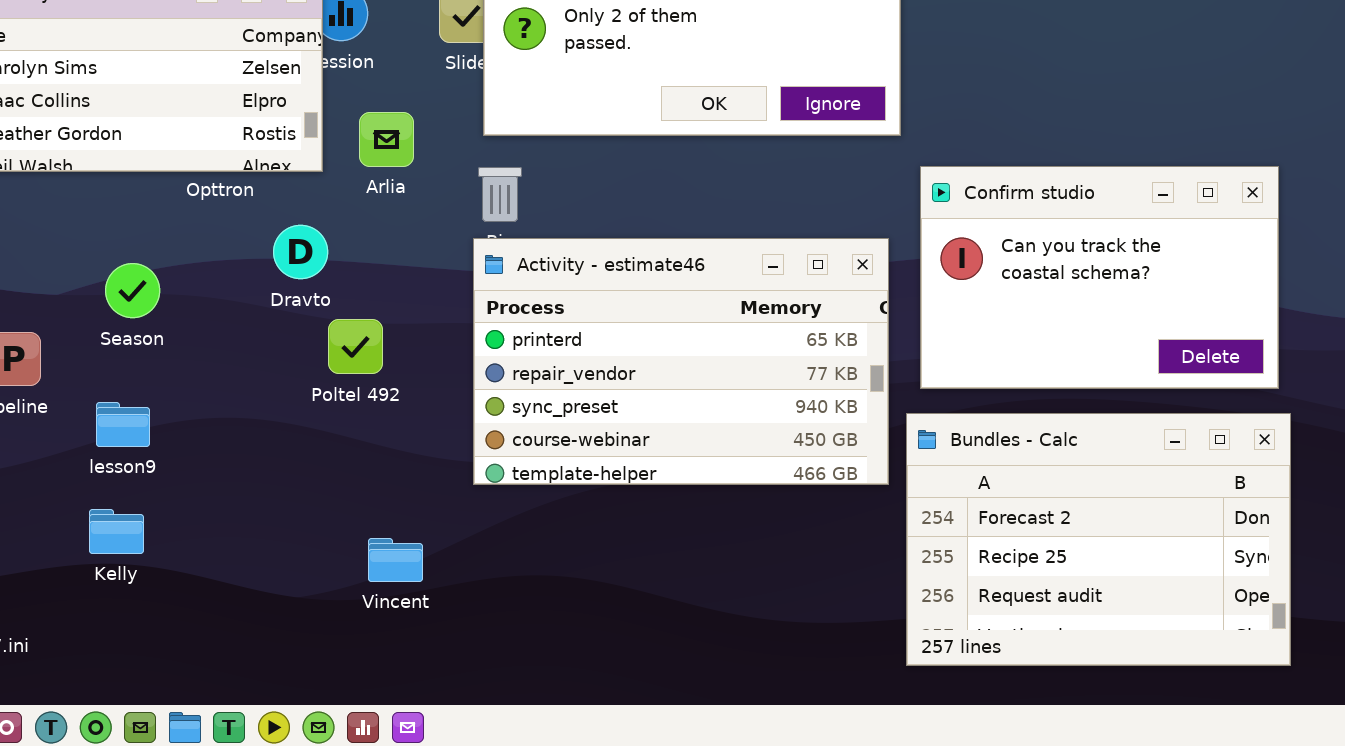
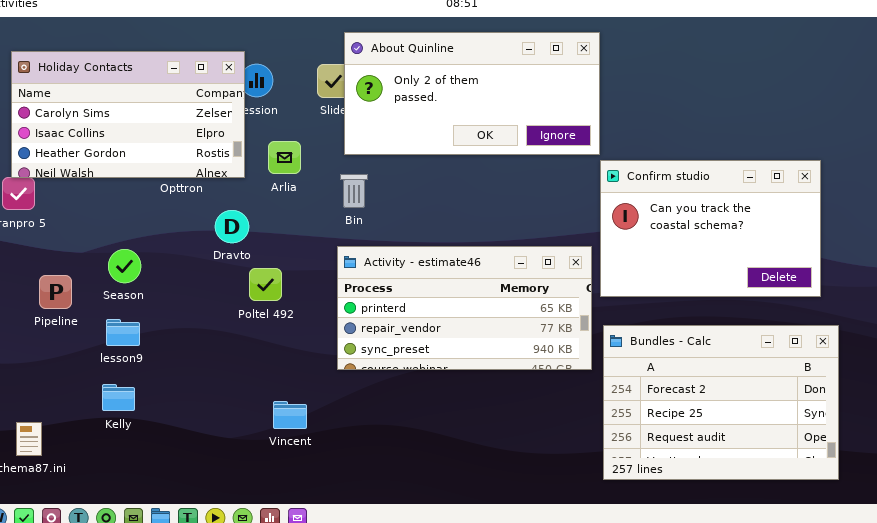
Confirm studio: [920,166,1279,389] -> [600,160,821,297], moved
Activity - estimate46: [473,238,889,485] -> [337,246,592,370], resized
Season: [105,263,160,318] -> [108,249,141,283], moved

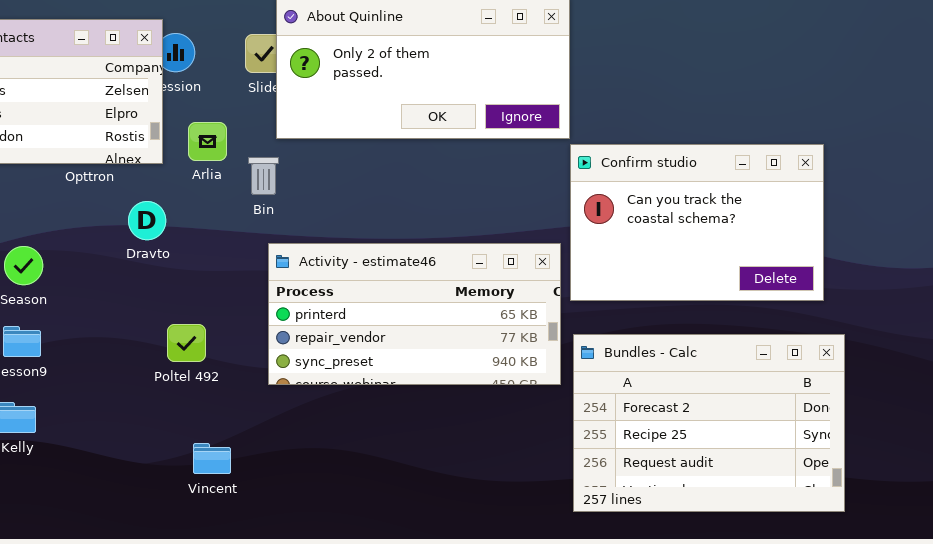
Bin: [340,174,368,208] -> [248,157,279,195], moved
Poltel 492: [249,268,282,301] -> [167,324,206,362], moved
Vincent: [273,401,307,429] -> [193,443,231,474], moved

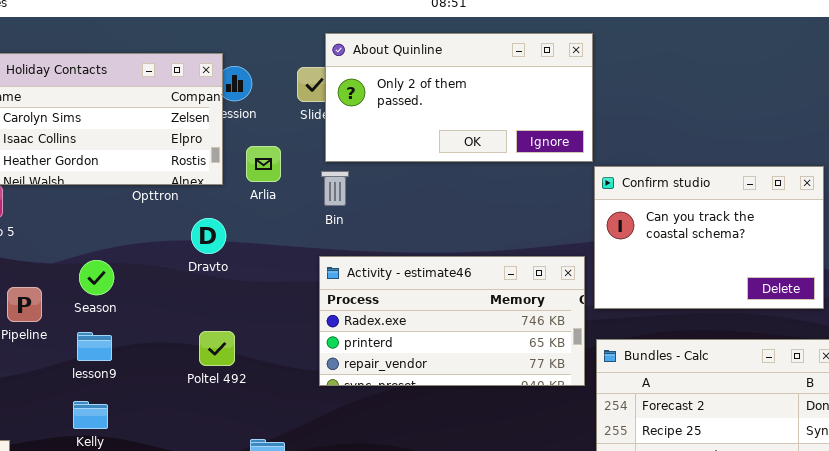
Bin: [248,157,279,195] -> [321,171,349,206], moved
Activity - estimate46: [268,243,561,385] -> [319,256,585,386], scrolled up 1 row
Poltel 492: [167,324,206,362] -> [199,331,235,366], moved

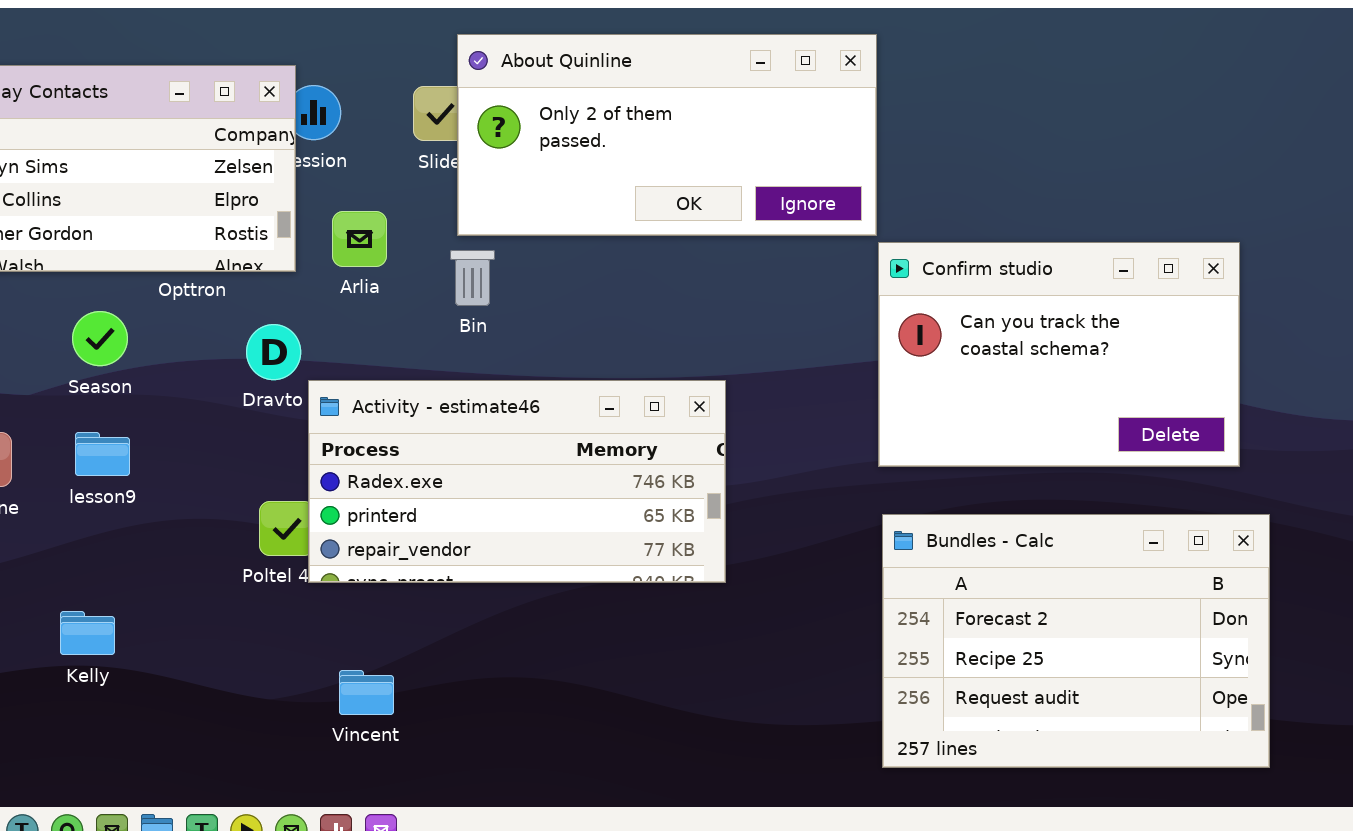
Activity - estimate46: [319,256,585,386] -> [308,380,726,583], moved
Season: [79,260,114,295] -> [72,311,128,366], moved
lesson9: [77,332,112,361] -> [75,432,130,476], moved

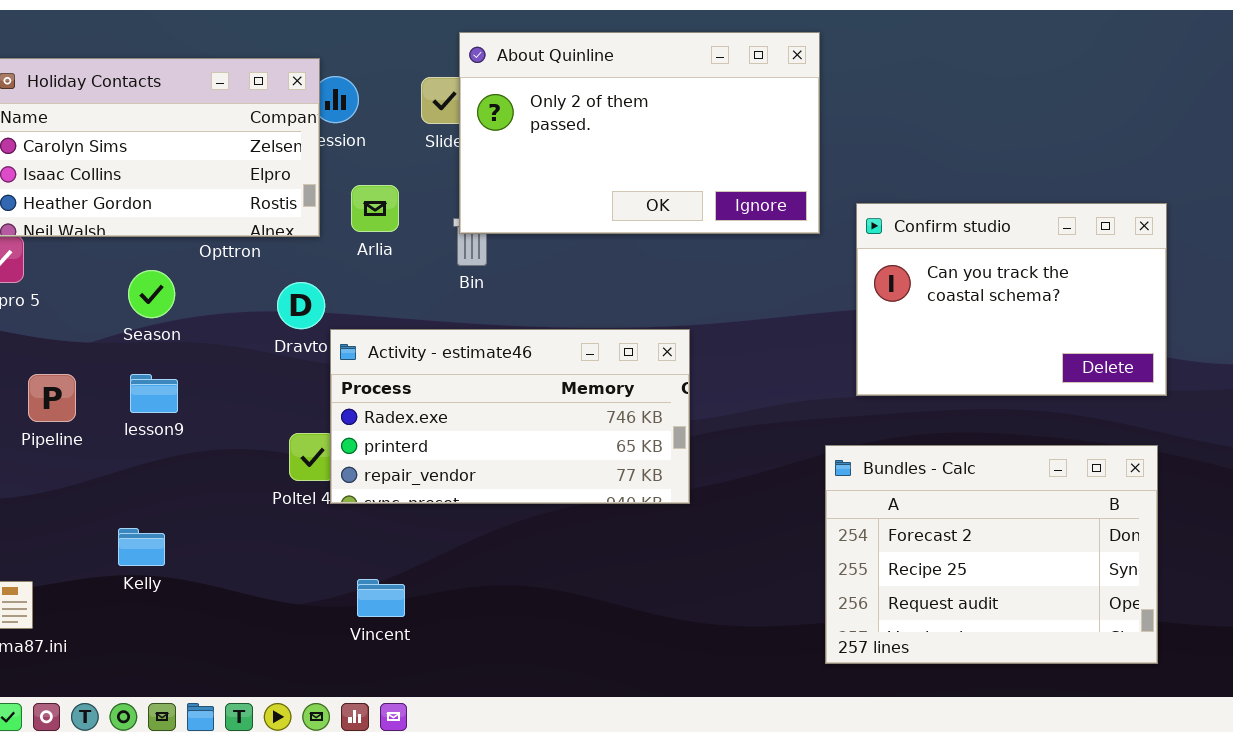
About Quinline: [457,34,877,236] -> [459,32,820,234], resized
Confirm studio: [878,242,1240,467] -> [856,203,1167,396], moved

